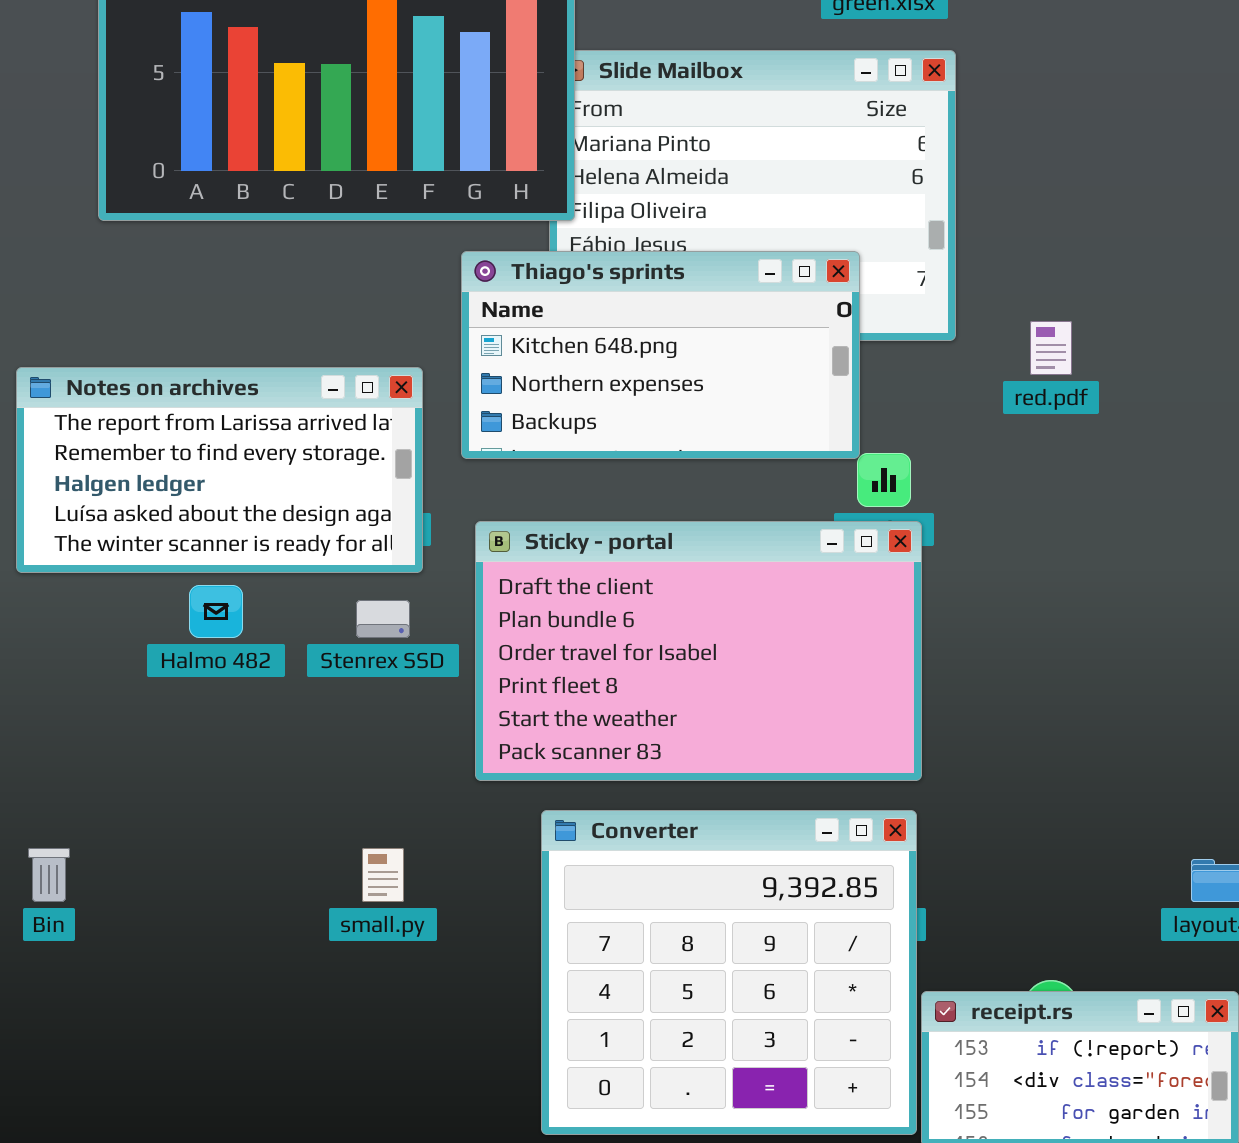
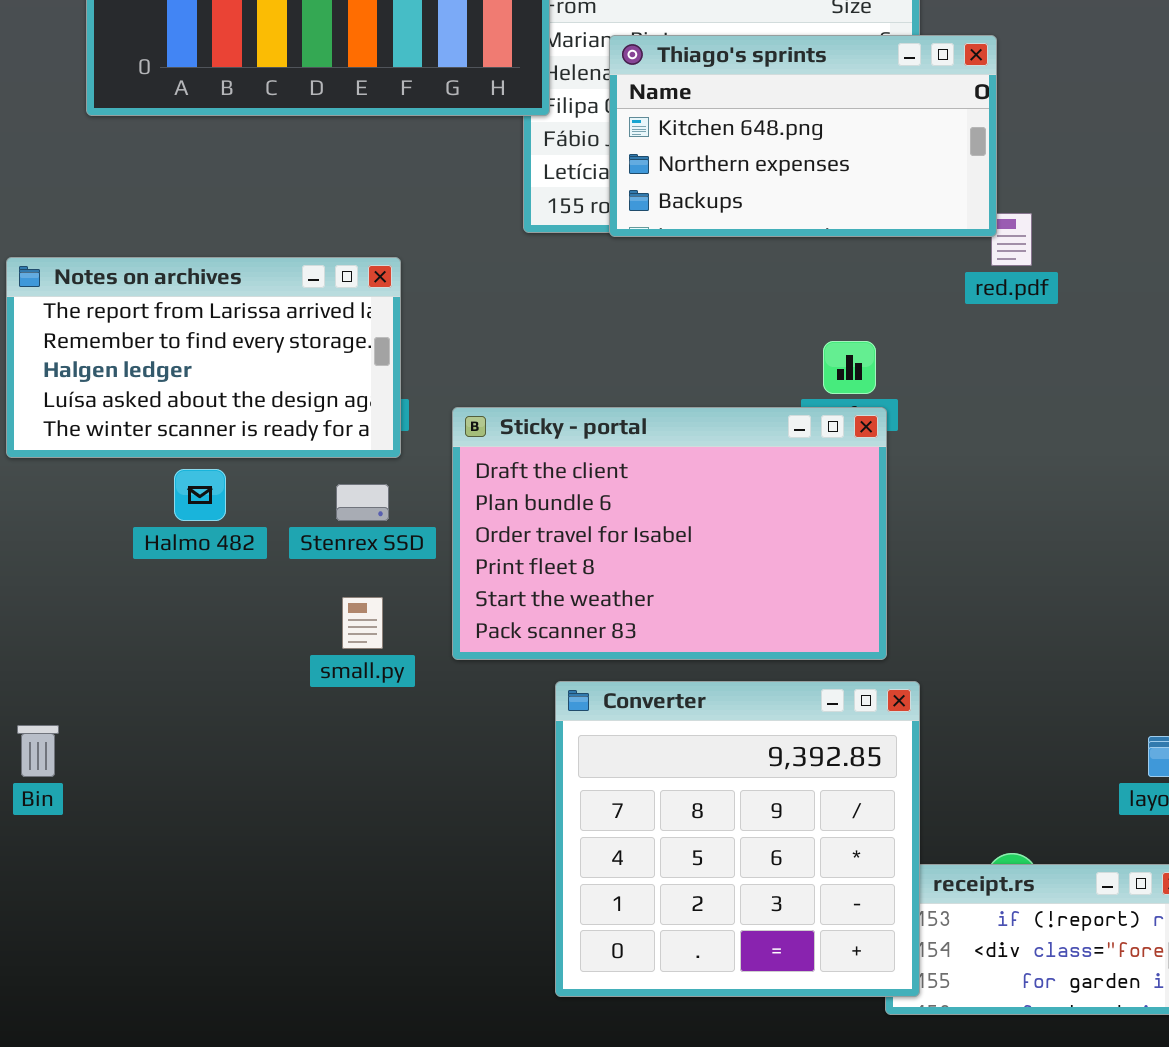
Thiago's sprints: [461,251,860,459] -> [609,35,997,237], moved
Converter: [541,810,917,1135] -> [555,681,920,997], moved
small.py: [362,848,404,902] -> [342,597,383,649], moved

